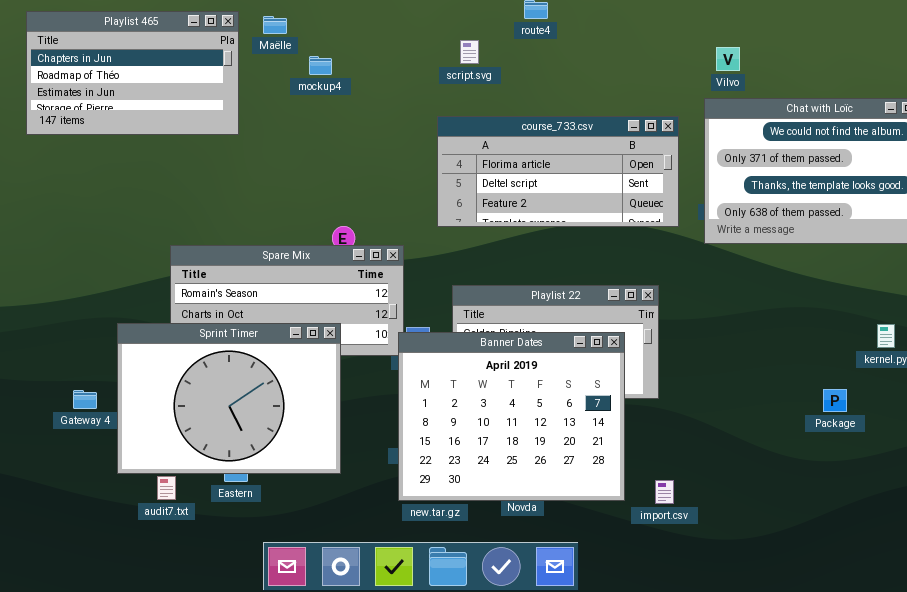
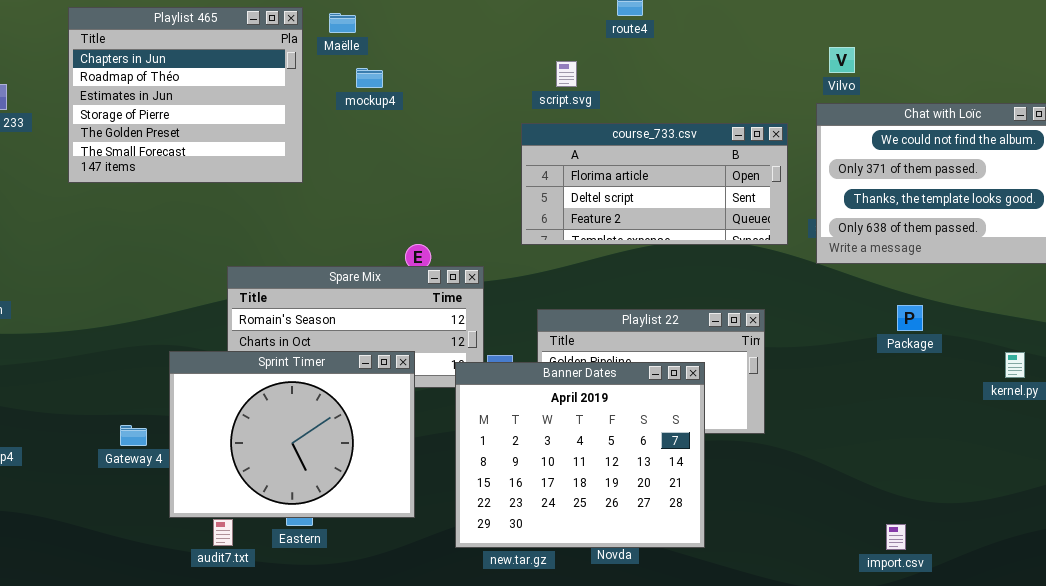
Playlist 465: [26,11,239,135] -> [68,7,303,183], resized
script.svg: [460,40,479,64] -> [556,61,577,87], moved
mockup4: [309,56,332,75] -> [356,68,383,88], moved
Banner Dates: [398,332,625,501] -> [455,362,705,548], moved
Package: [823,389,847,412] -> [897,305,923,331], moved
import.csv: [655,480,674,504] -> [886,524,906,550], moved

